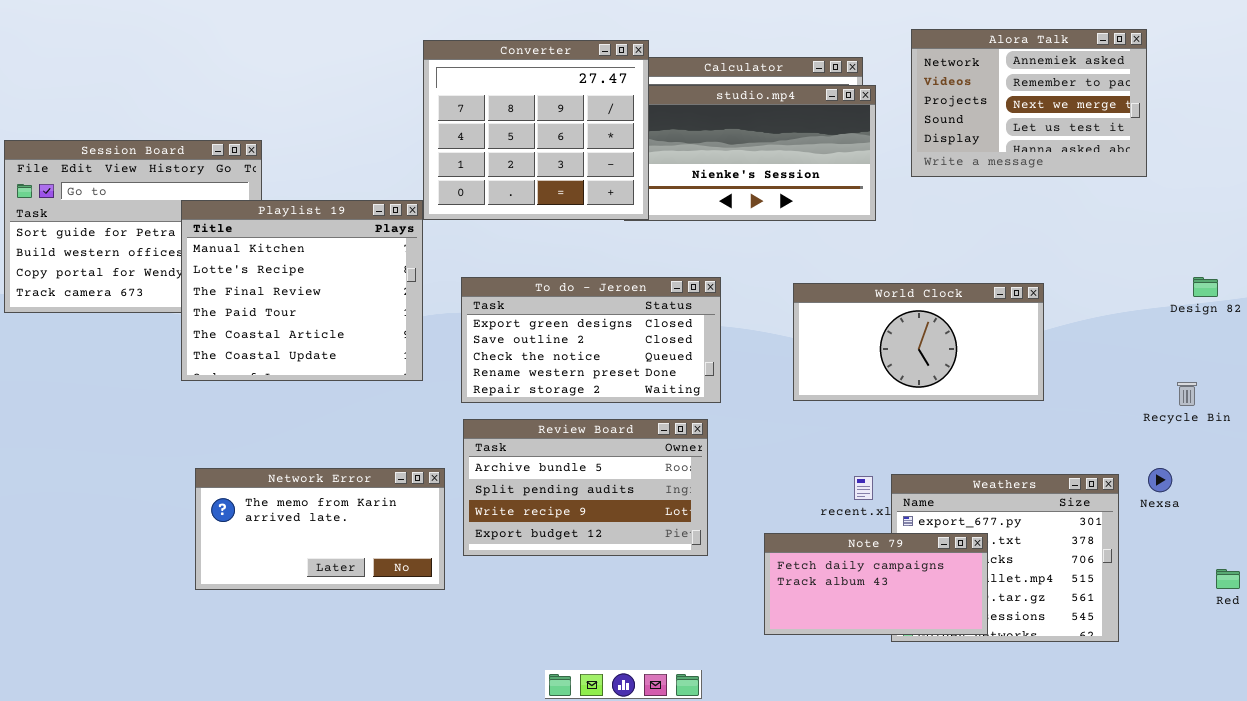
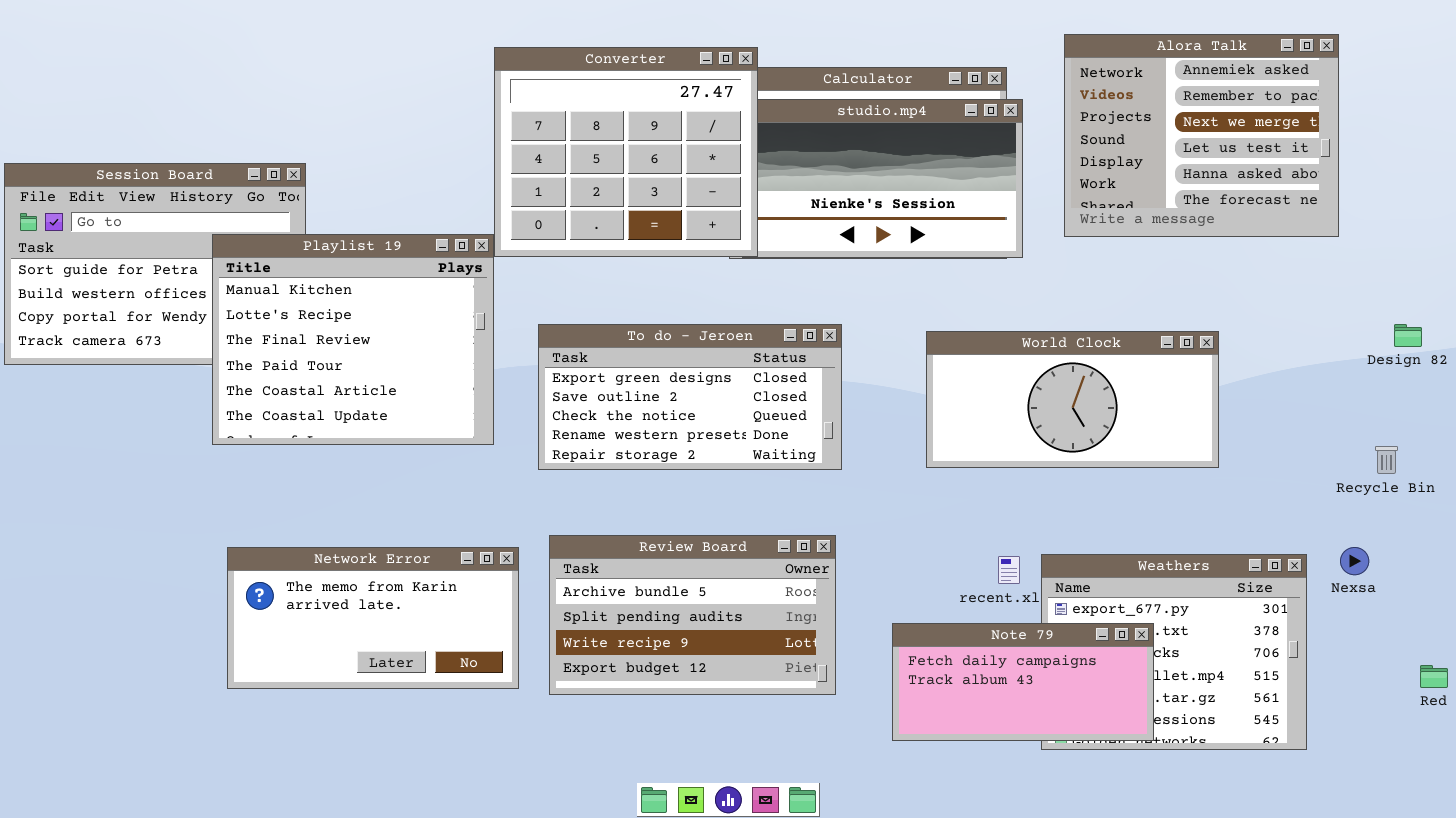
Alora Talk: [911,29,1147,177] -> [1064,34,1339,237], resized
Review Board: [463,419,708,556] -> [549,535,836,695], moved

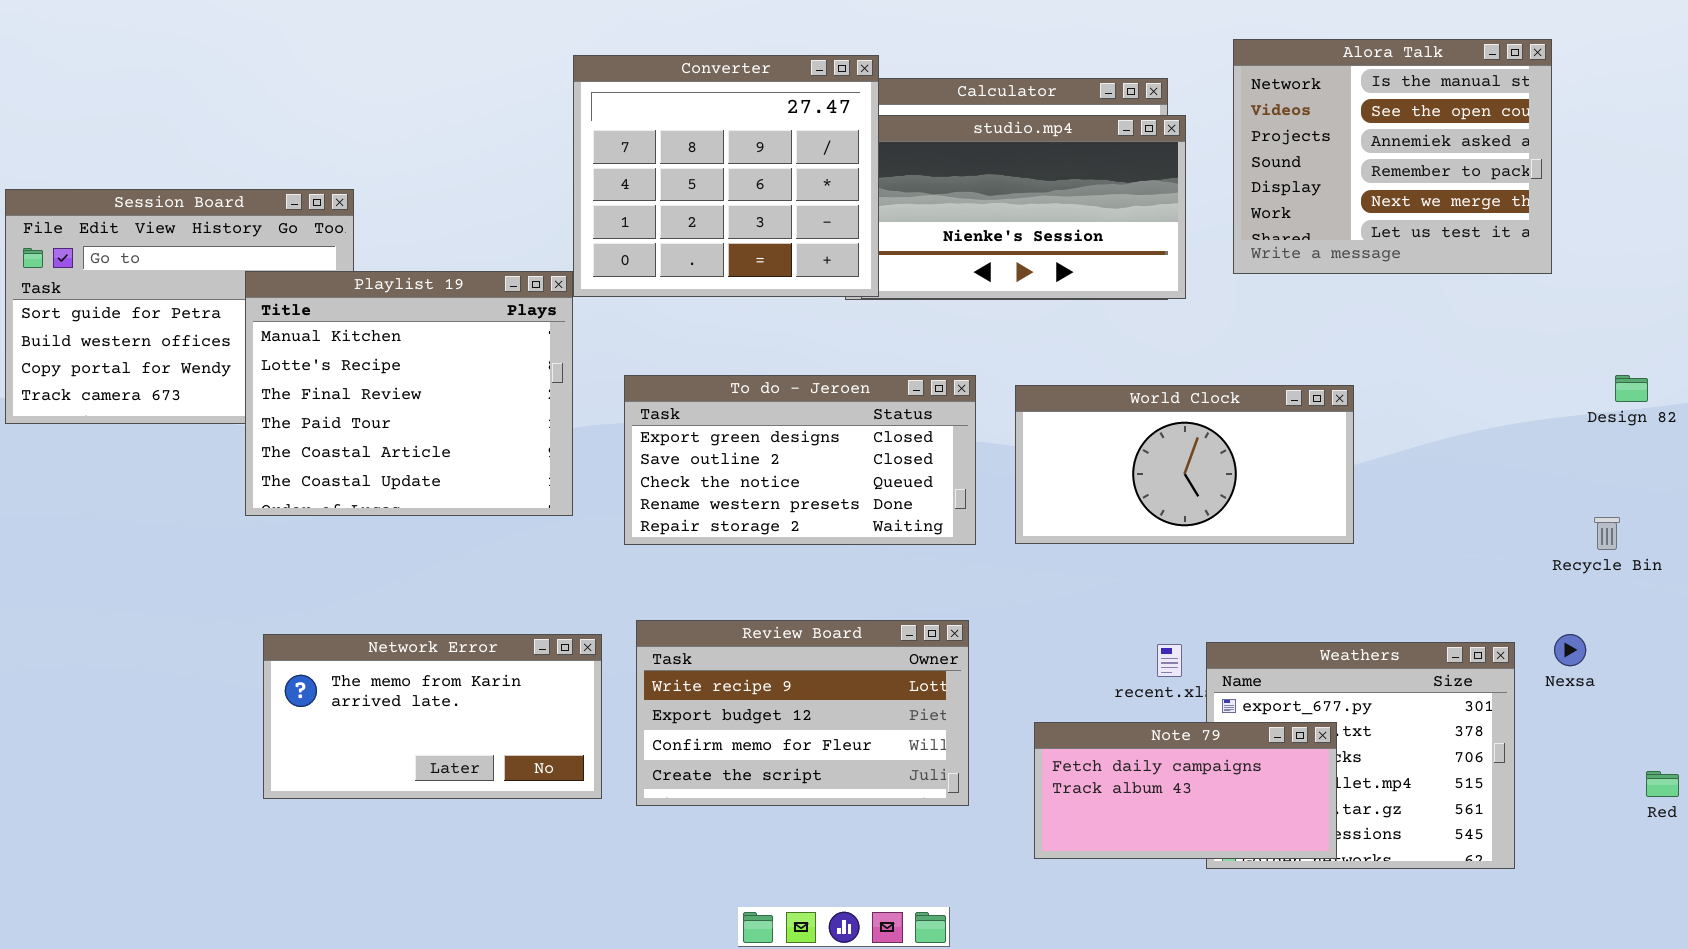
Alora Talk: [1064,34,1339,237] -> [1233,39,1552,274], scrolled up 2 rows
World Clock: [926,331,1219,468] -> [1015,385,1354,544], moved
Review Board: [549,535,836,695] -> [636,620,969,806], scrolled down 2 rows

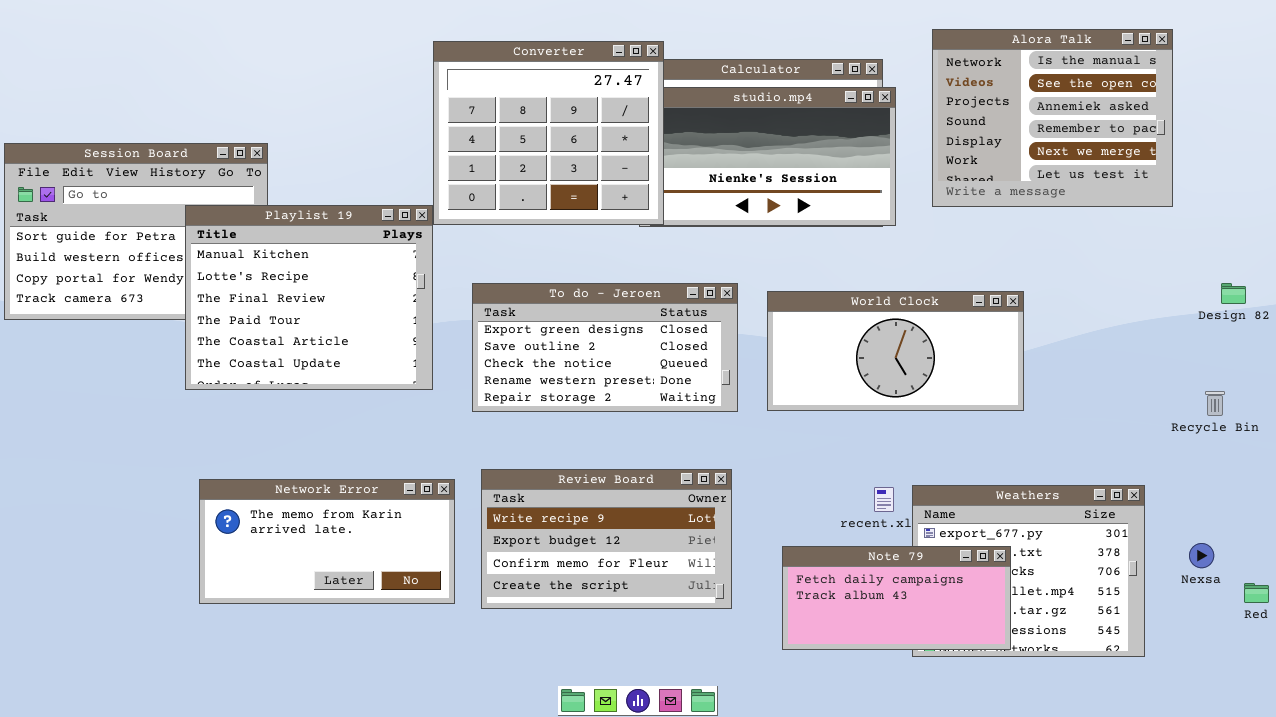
Nexsa: [1554,634,1586,666] -> [1189,543,1214,568], moved

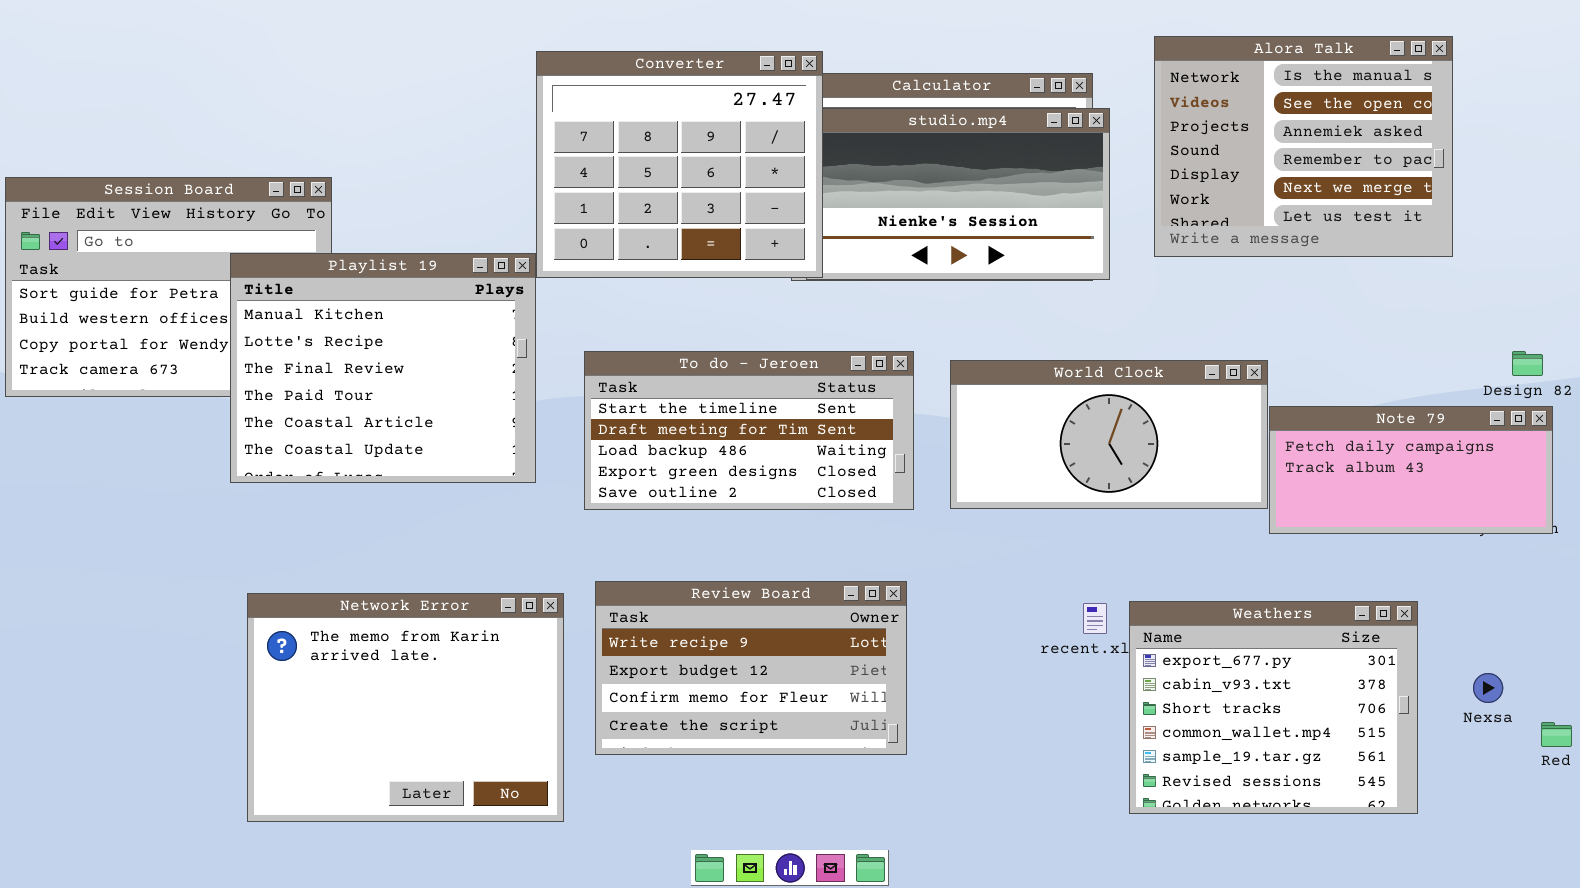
To do - Jeroen: [472,283,738,412] -> [584,351,914,510], scrolled up 3 rows
Network Error: [199,479,455,604] -> [247,593,564,822], resized
Note 79: [782,546,1011,650] -> [1269,406,1553,534], moved

